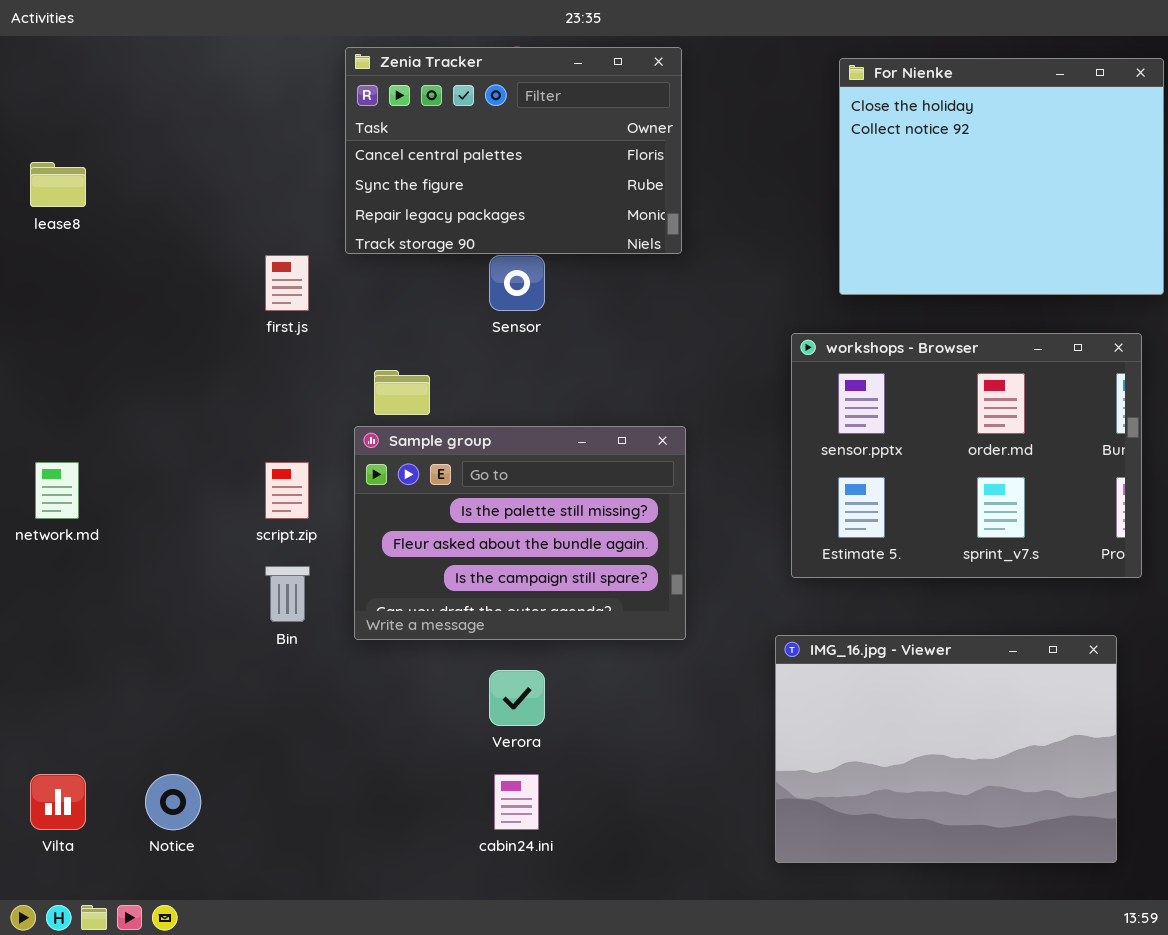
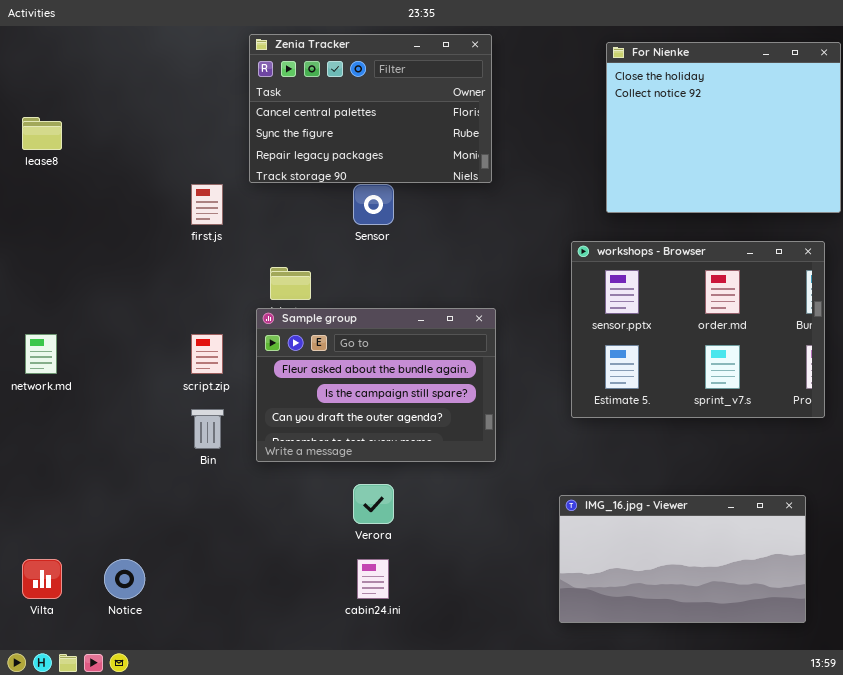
Sample group: [354,426,686,640] -> [256,308,496,462], scrolled down 1 row
IMG_16.jpg - Viewer: [775,635,1117,863] -> [559,495,806,623], resized

